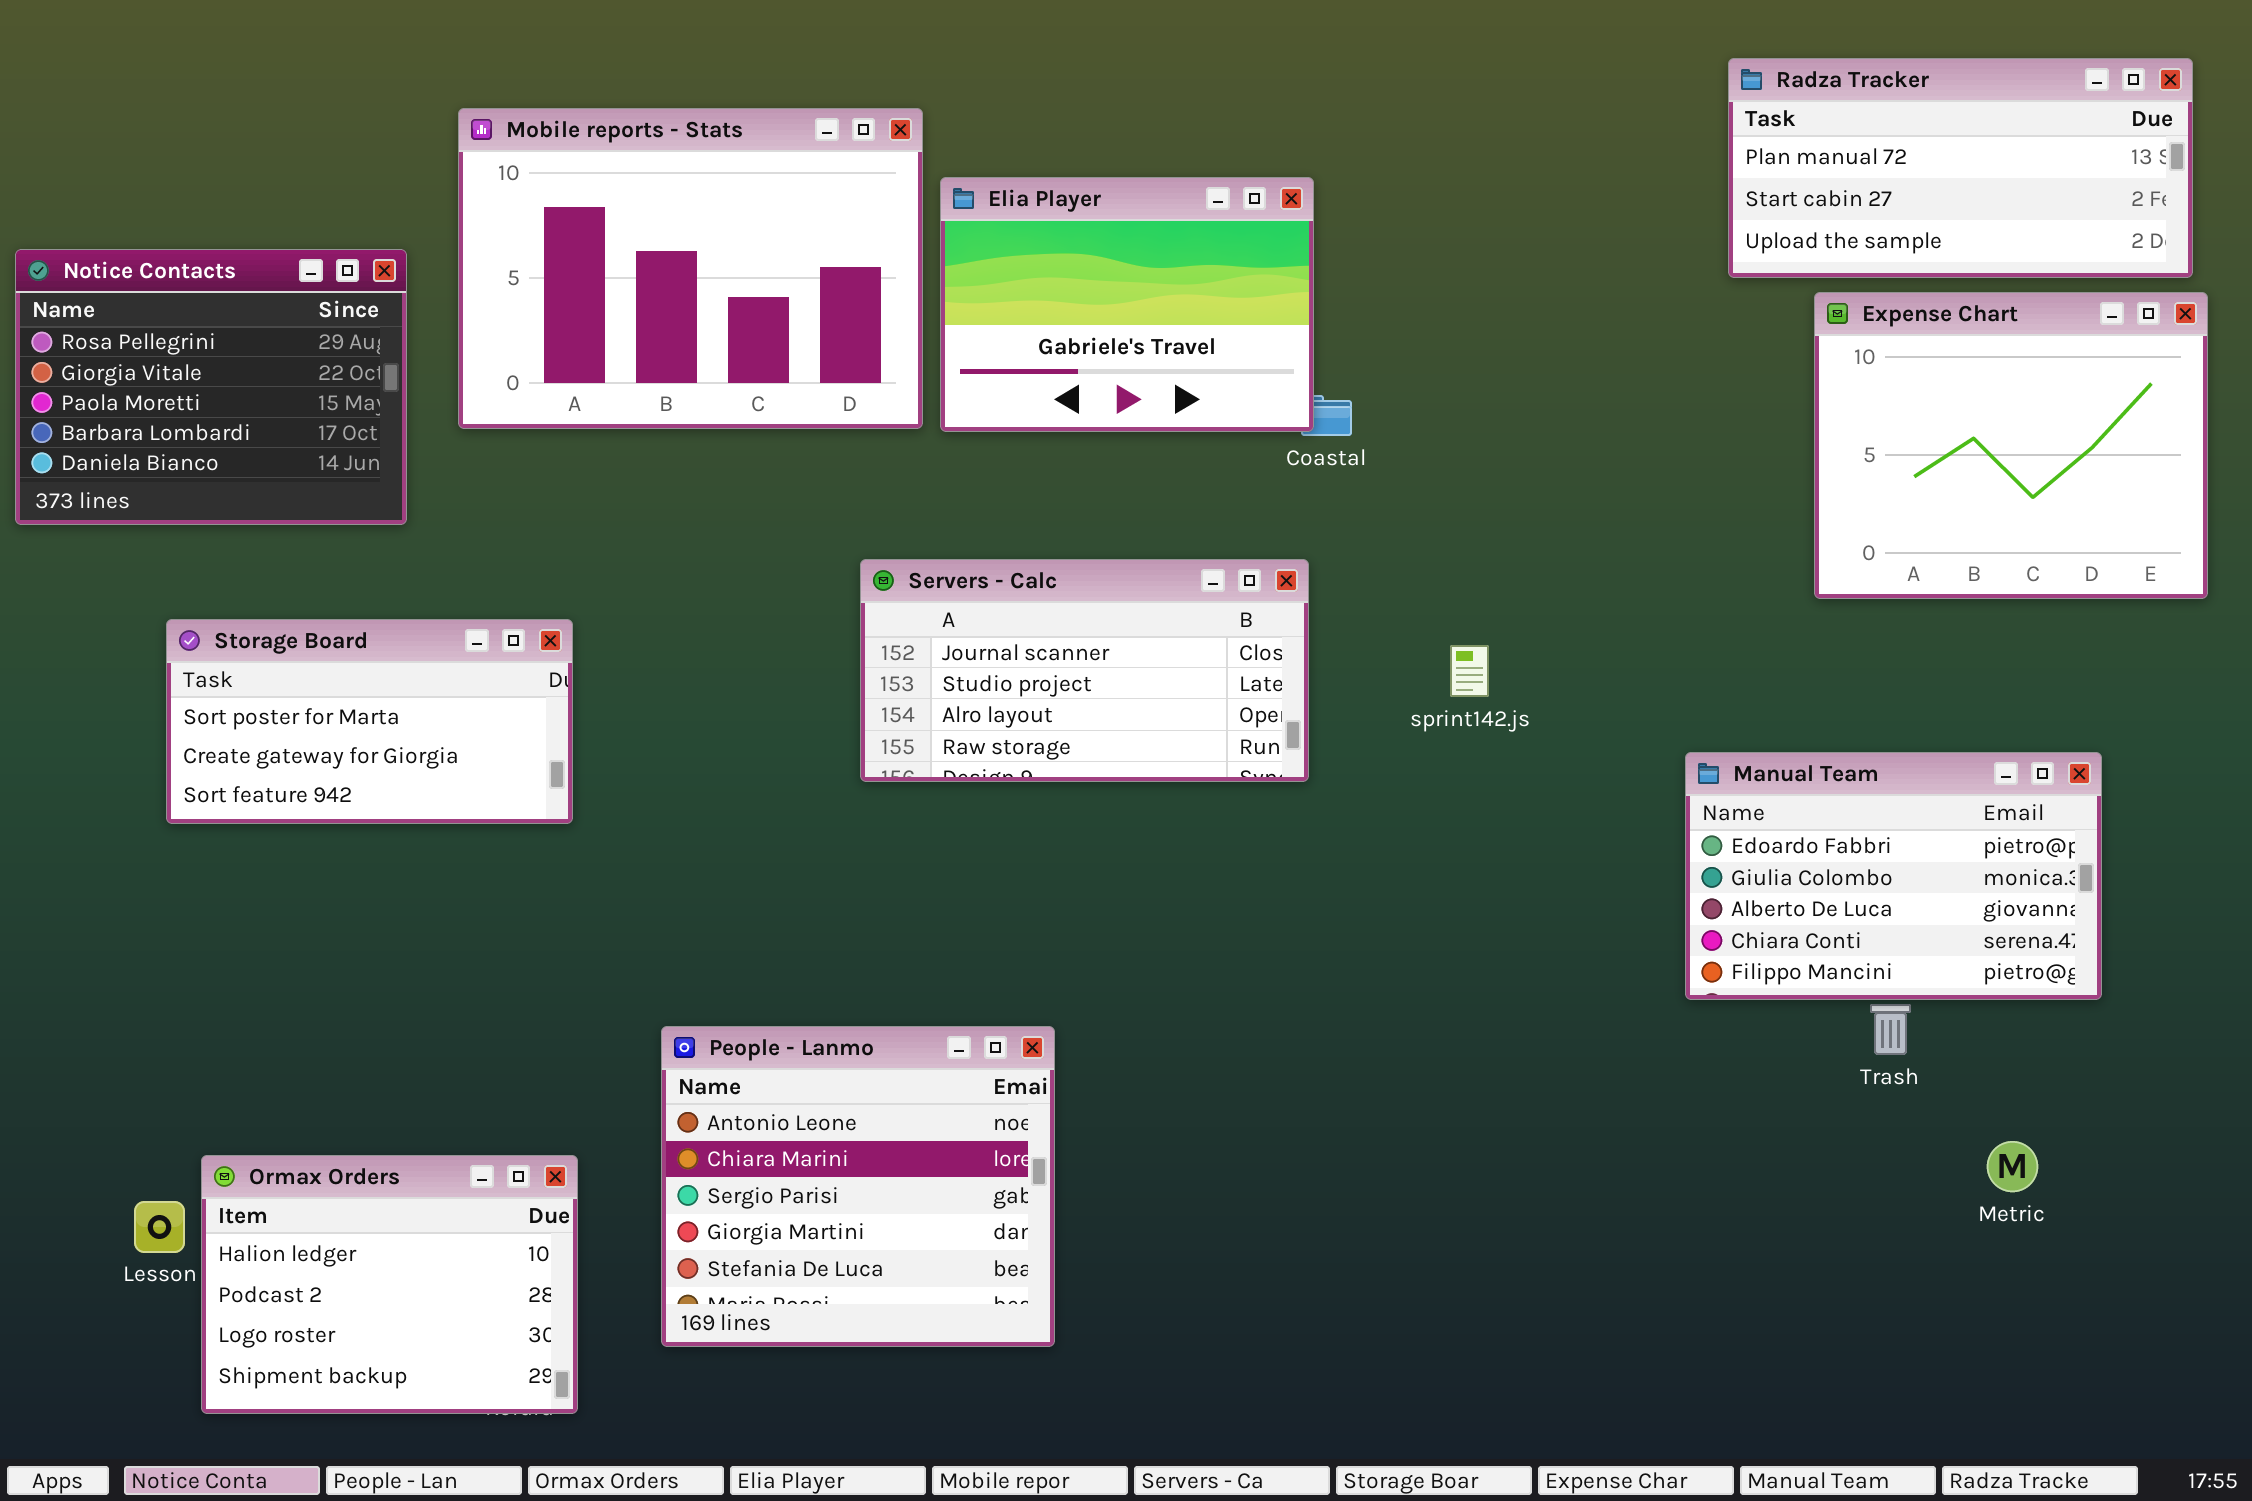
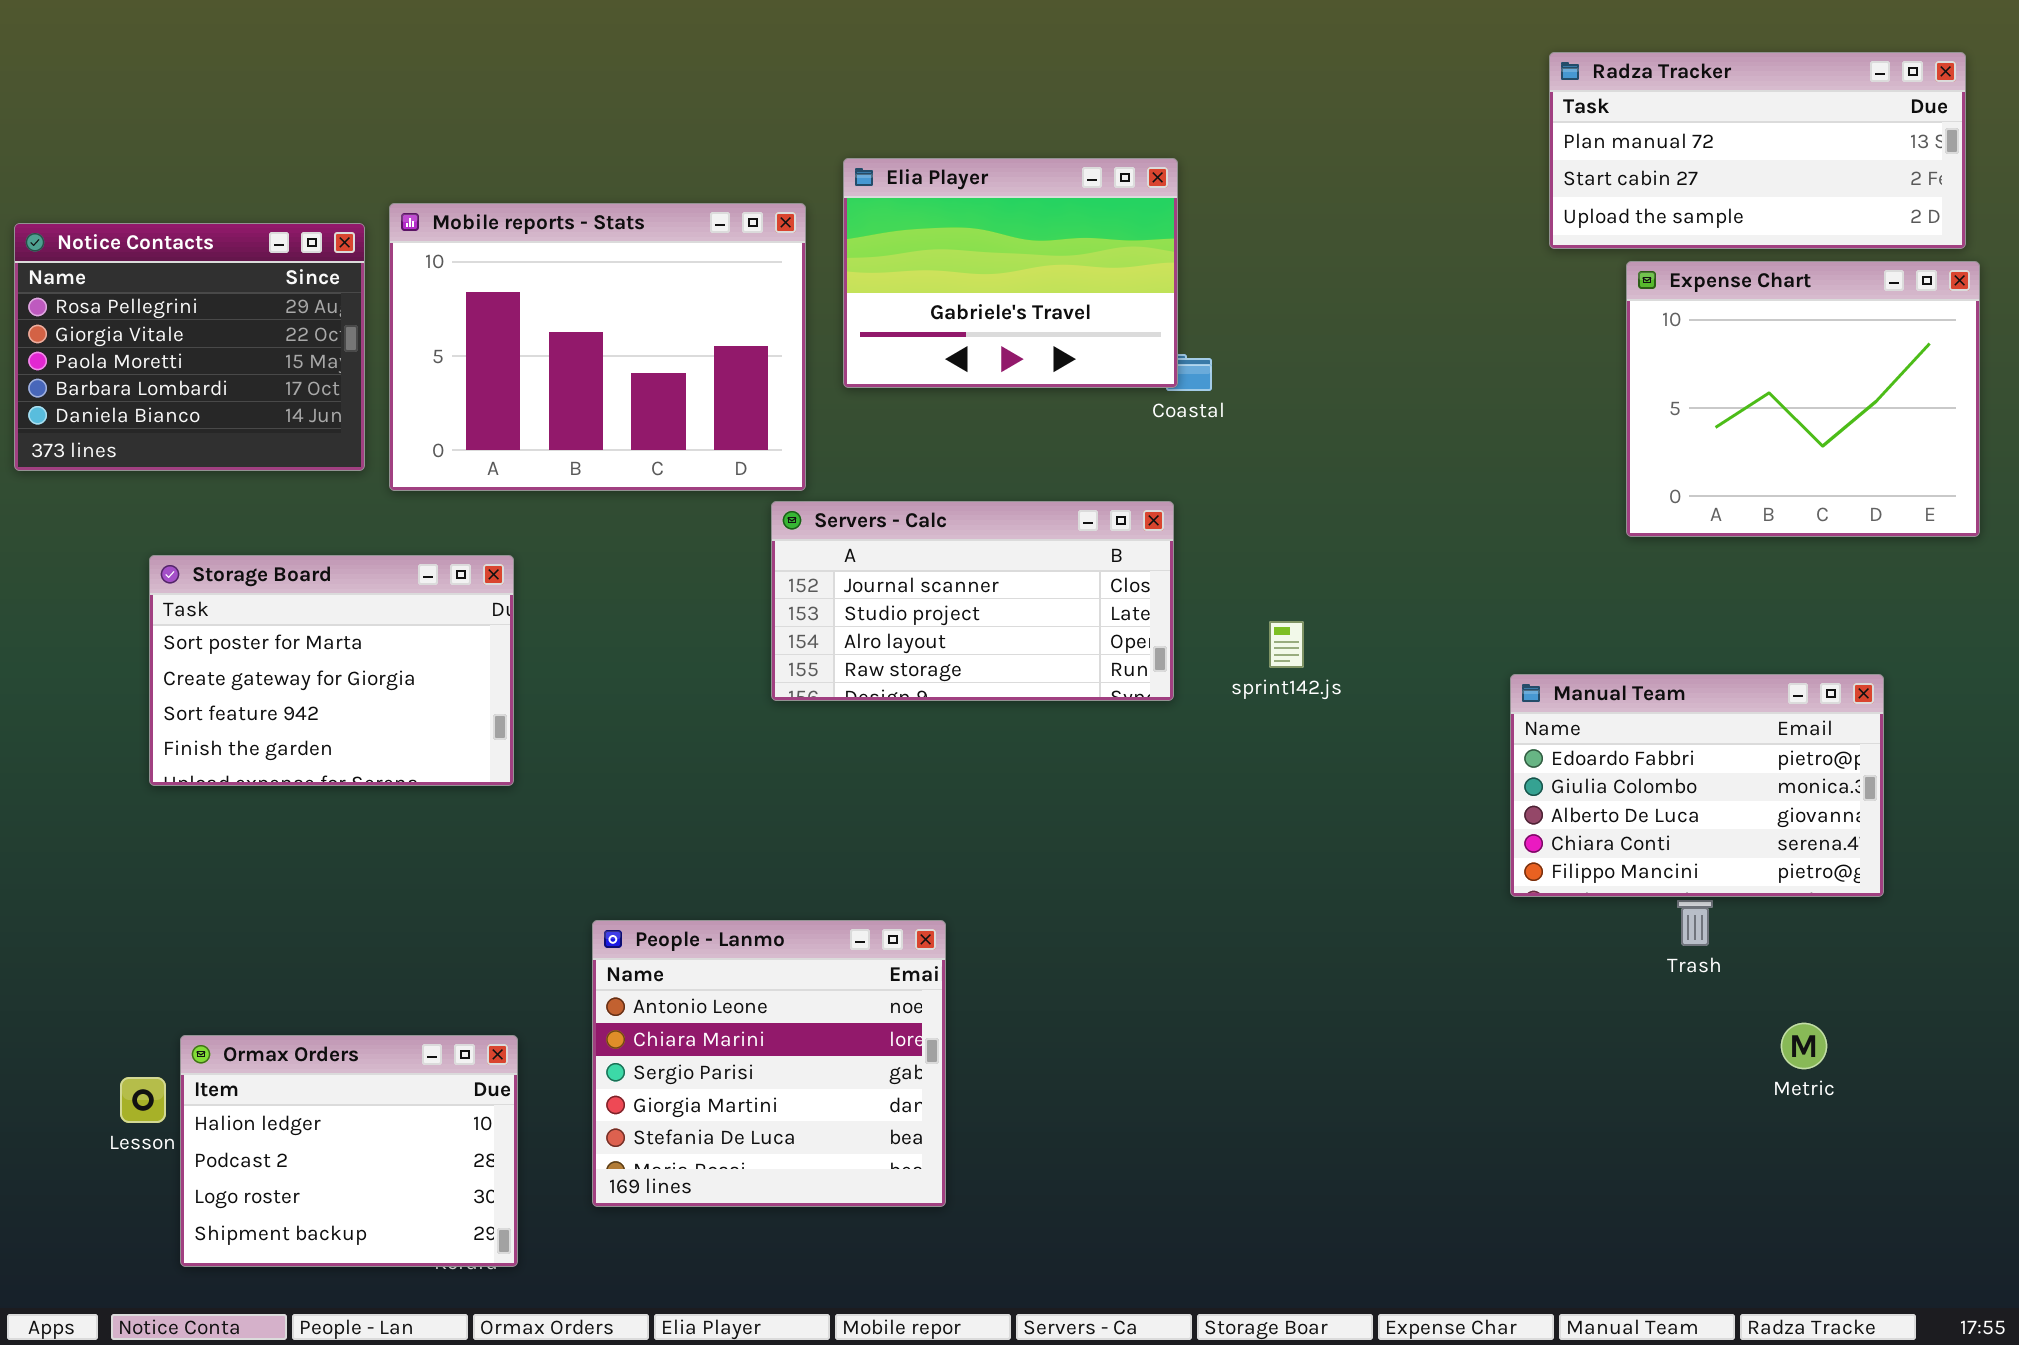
Mobile reports - Stats: [458,108,923,429] -> [389,203,806,491], moved
Storage Board: [166,619,573,824] -> [149,555,514,786], resized
sprint142.js: [1450,645,1489,697] -> [1269,621,1304,668], moved

